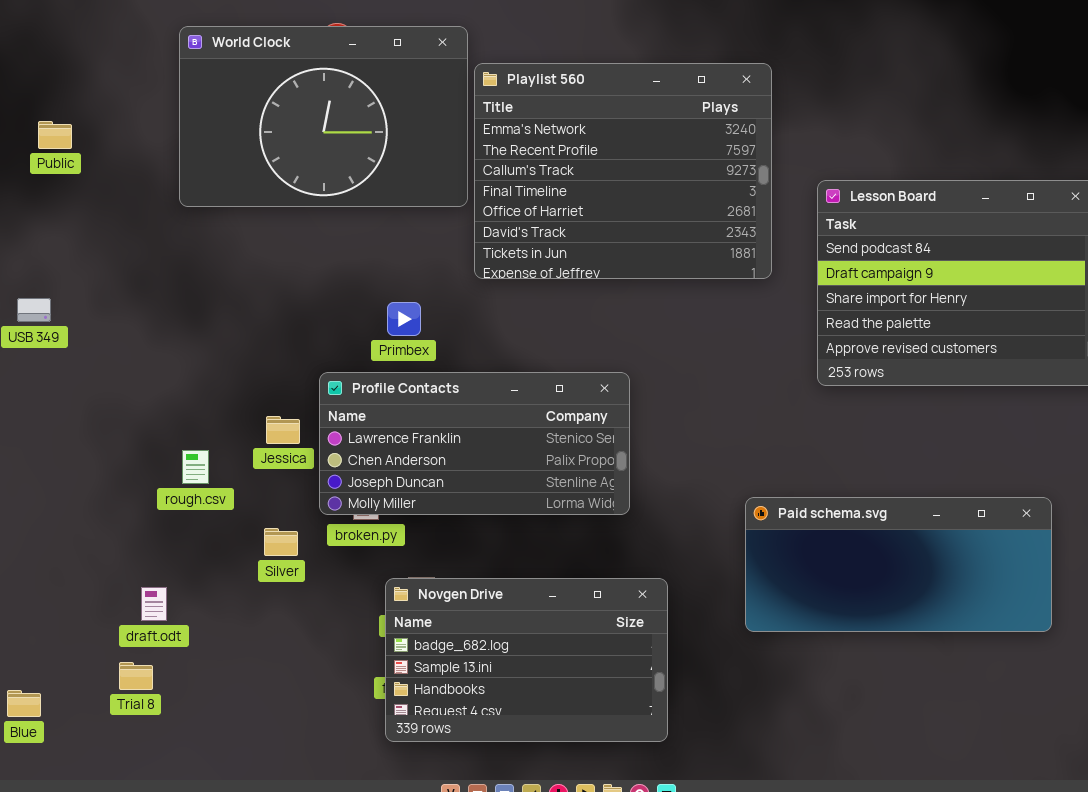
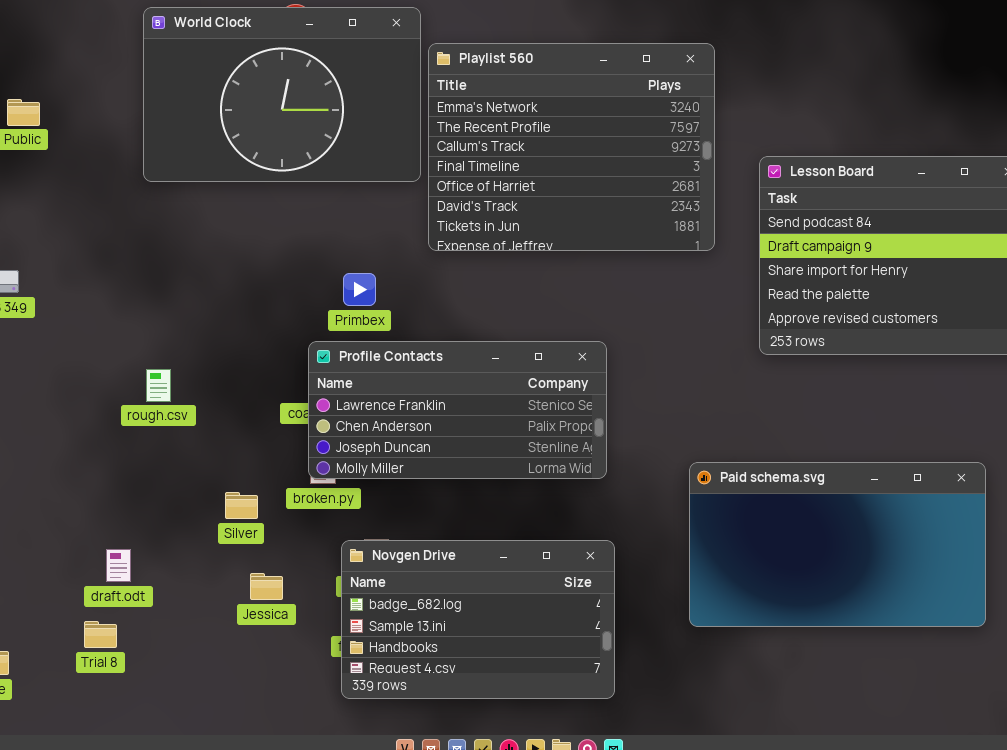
Profile Contacts: [319,372,630,515] -> [308,341,607,479], moved
Jessica: [266,416,300,444] -> [250,573,283,600], moved
rough.csv: [182,450,209,484] -> [146,369,171,402], moved
Paid schema.svg: [745,497,1052,632] -> [689,462,986,627], resized

